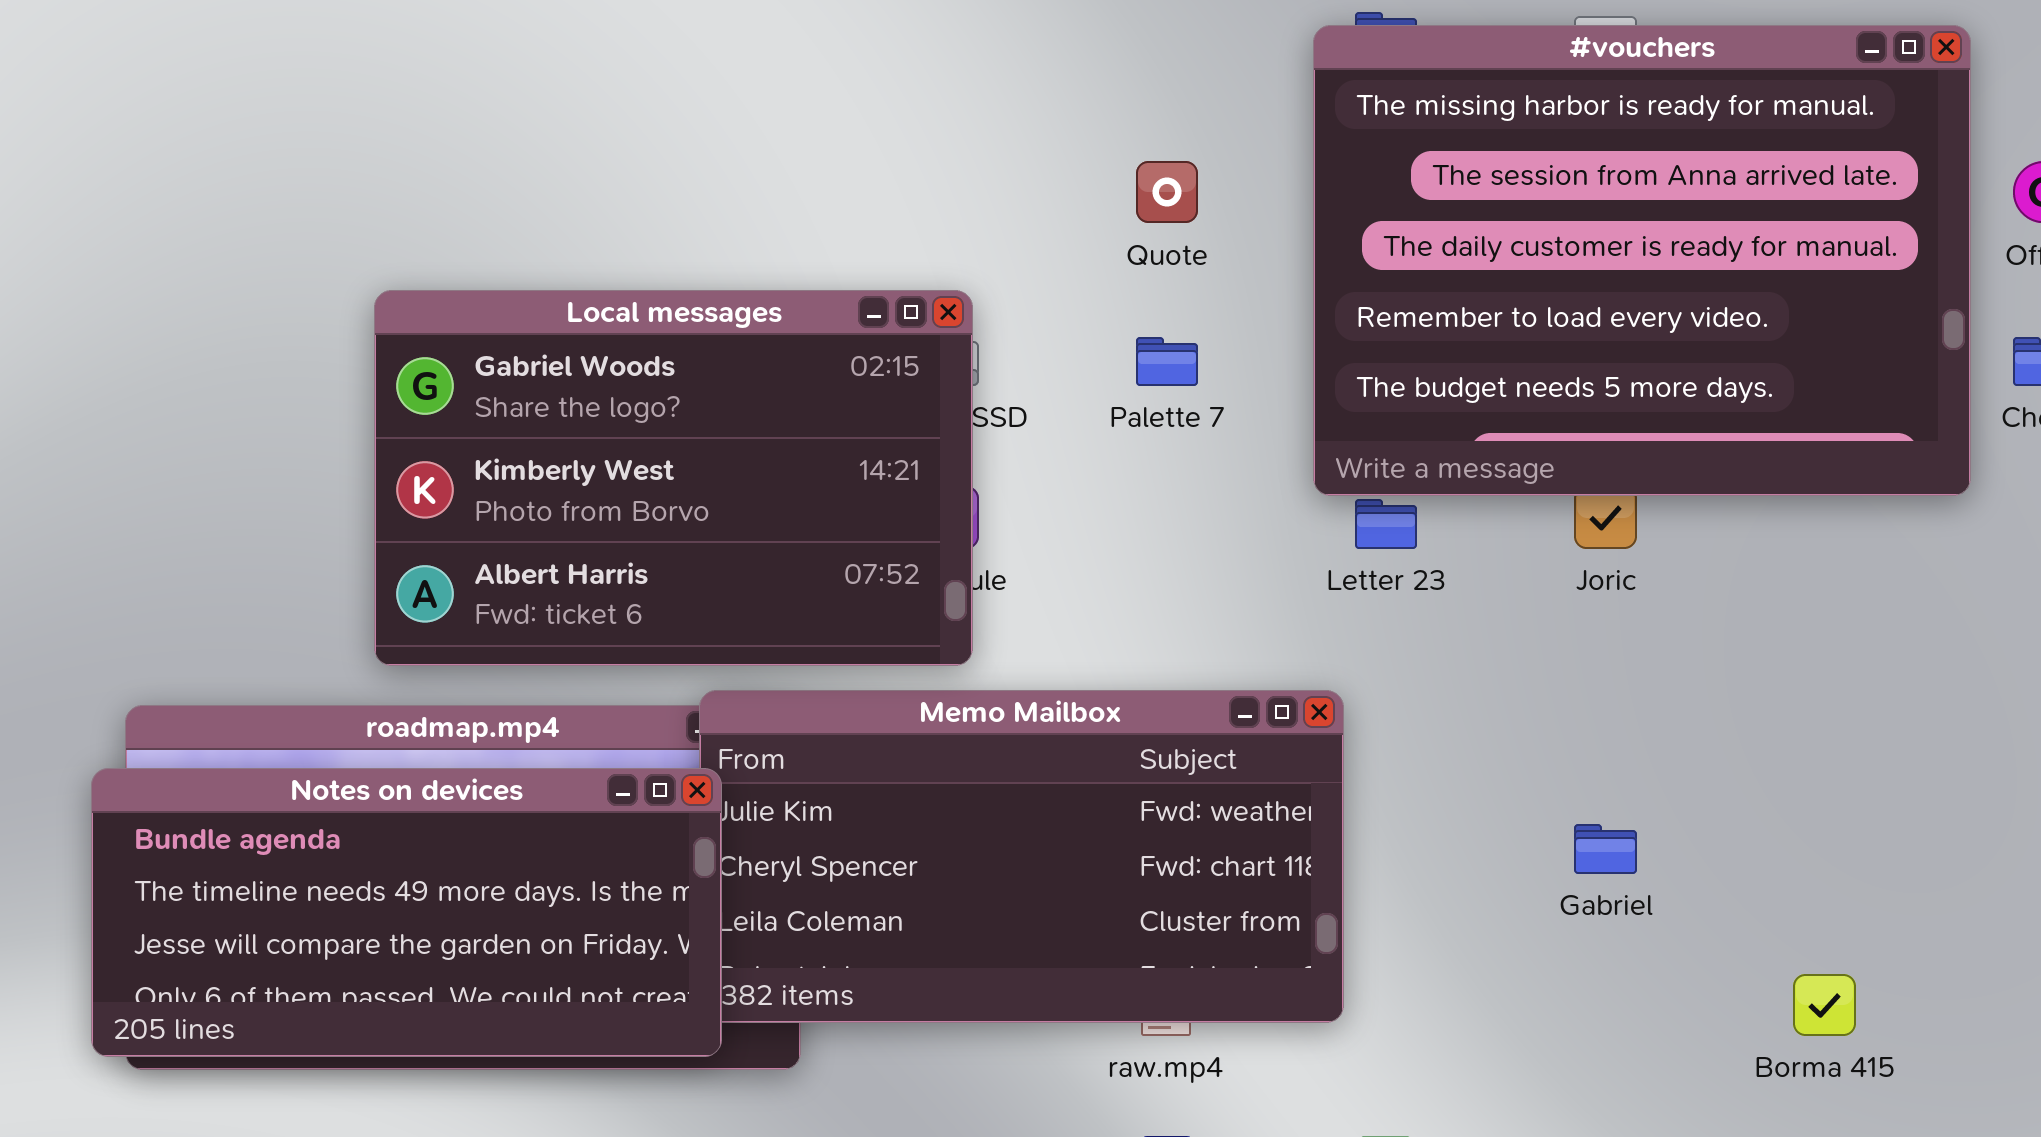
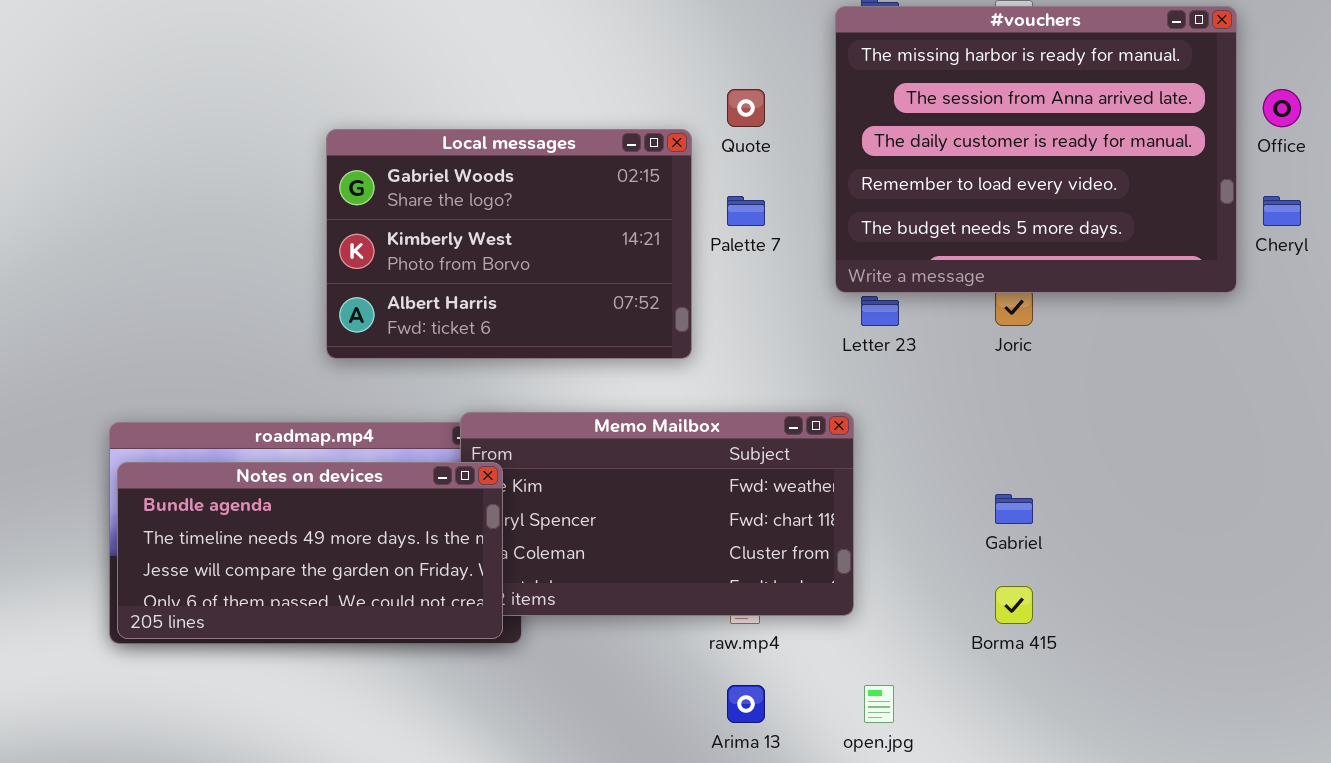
Local messages: [374,290,973,666] -> [326,129,692,359], moved
Notes on devices: [91,768,722,1057] -> [117,462,503,639], moved
Borma 415: [1793,974,1856,1036] -> [995,586,1033,624], moved

